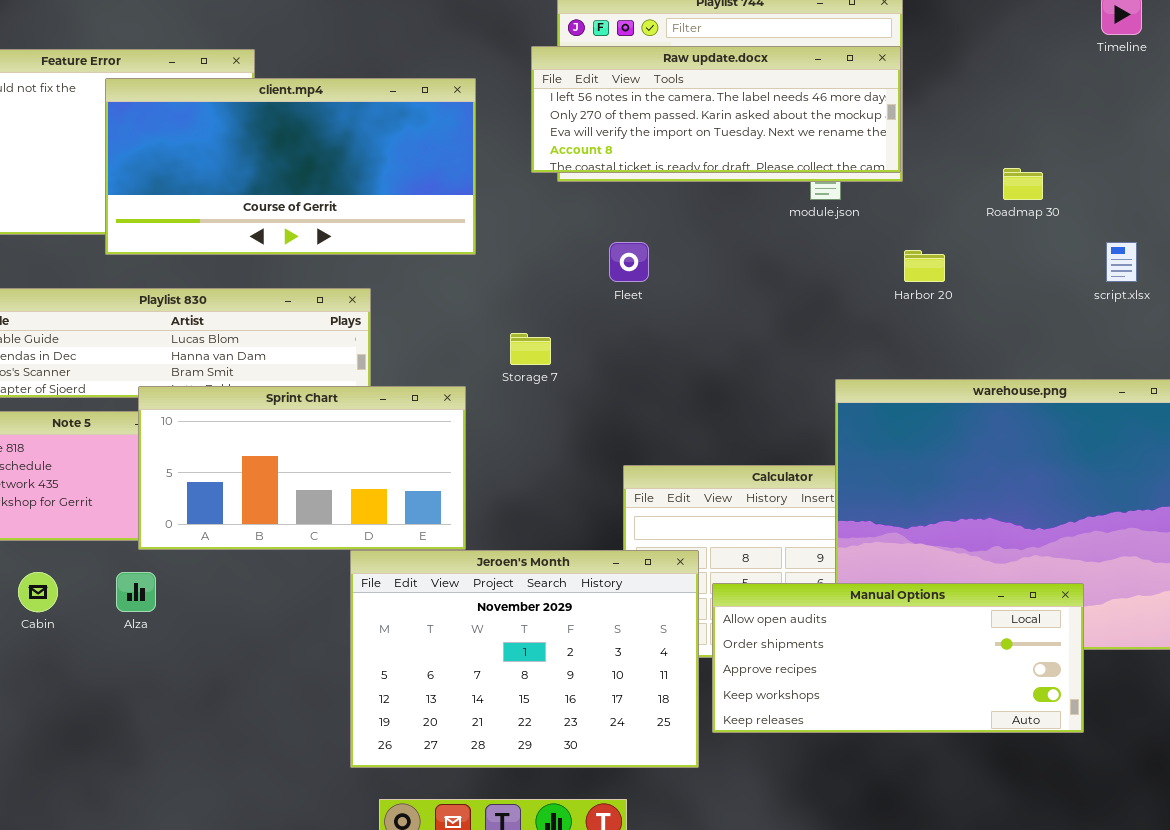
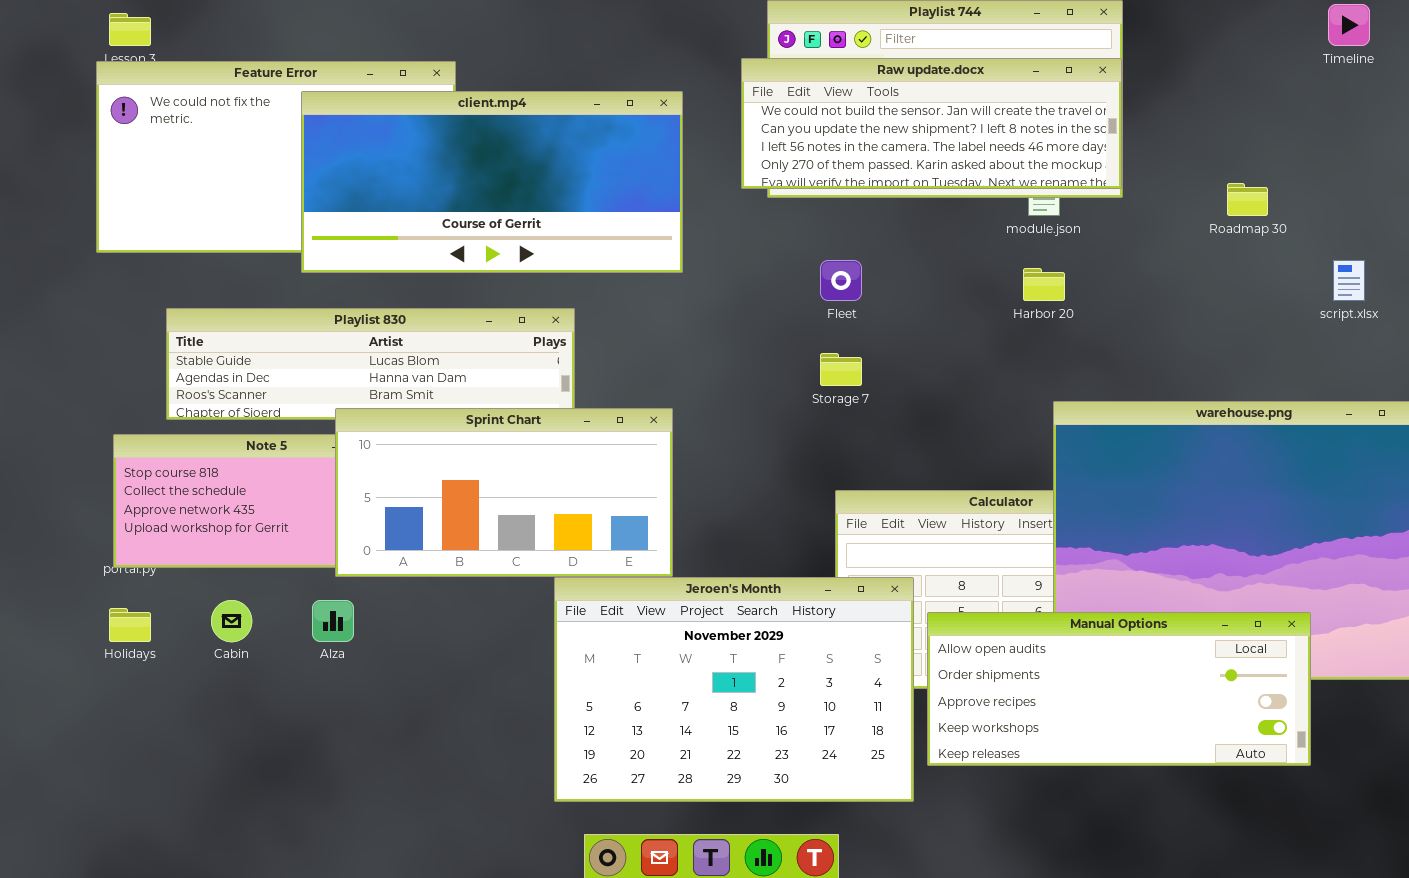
Raw update.docx: [531,46,901,173] -> [741,58,1122,189], scrolled up 2 rows
Harbor 20: [904,250,945,282] -> [1023,268,1065,301], moved
Storage 7: [510,333,551,365] -> [820,353,862,386], moved

